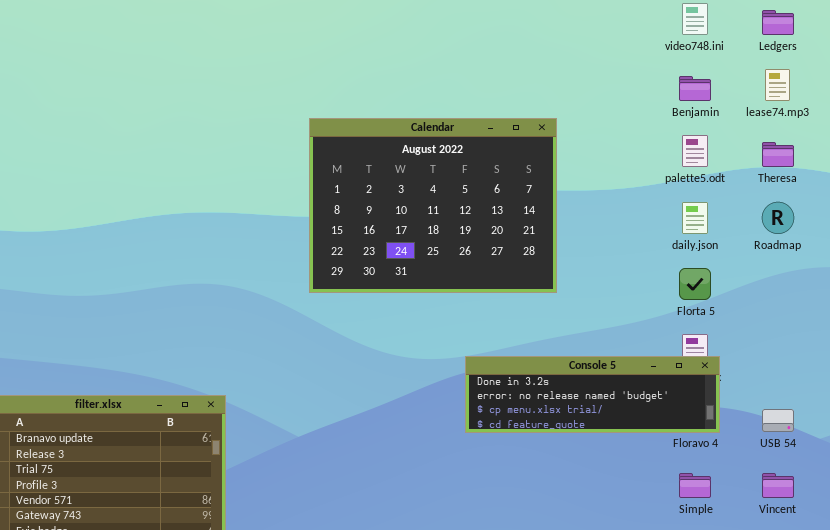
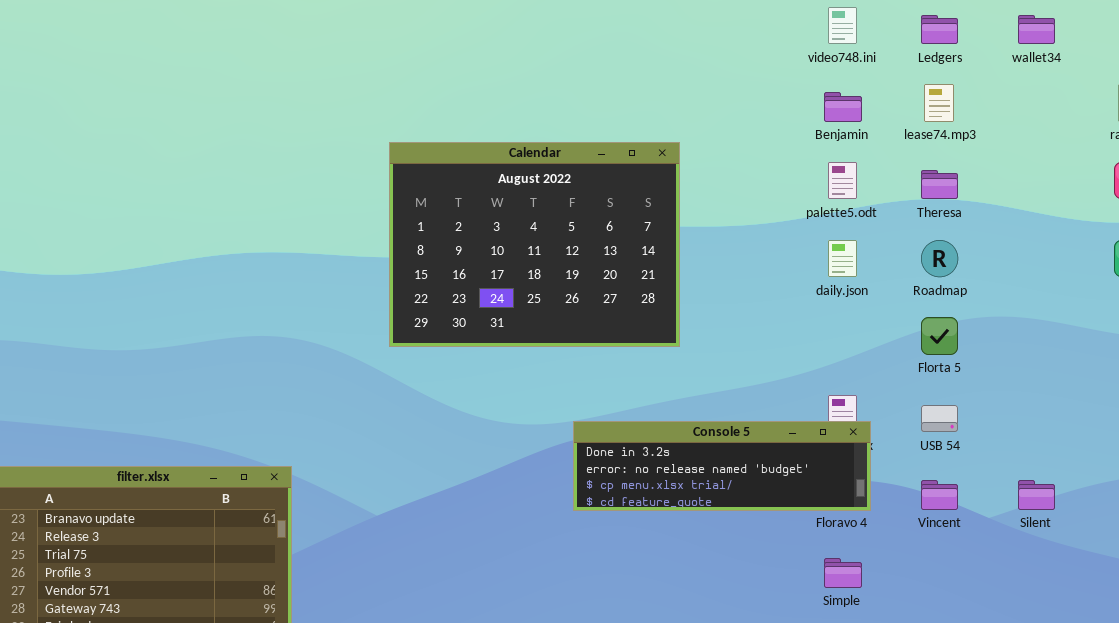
Florta 5: [679,268,711,300] -> [921,317,958,355], moved
USB 54: [762,409,794,432] -> [921,405,958,432], moved
Vincent: [762,473,794,498] -> [921,480,958,510], moved

